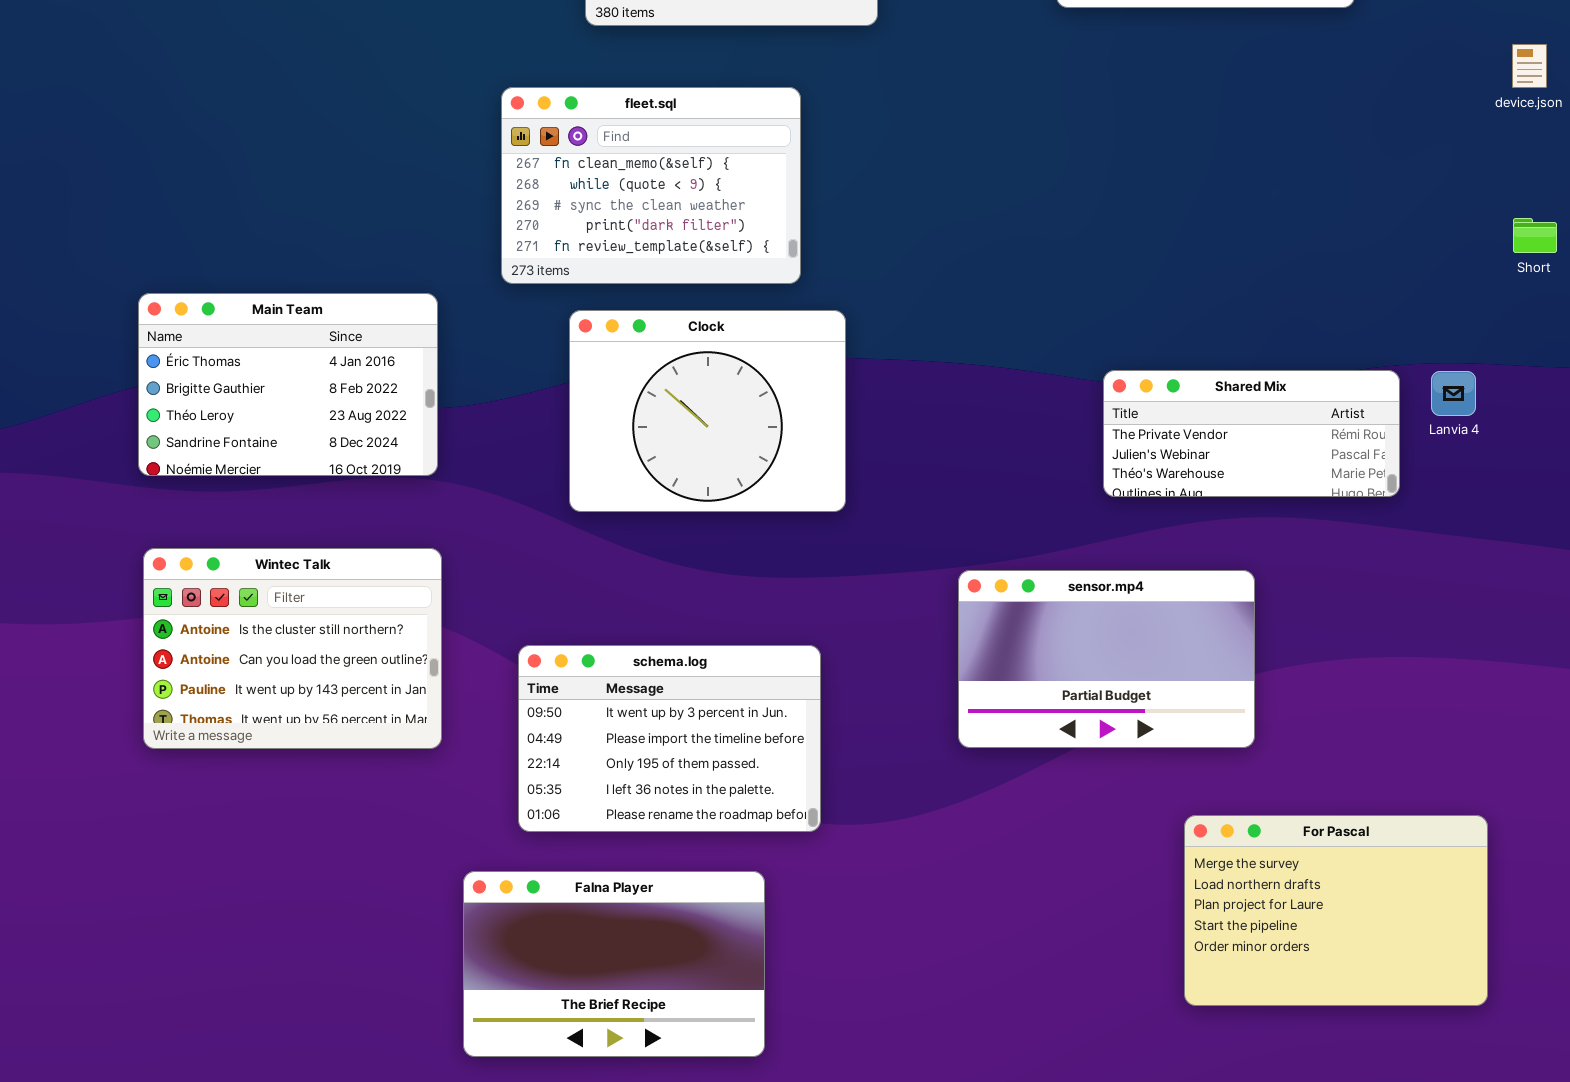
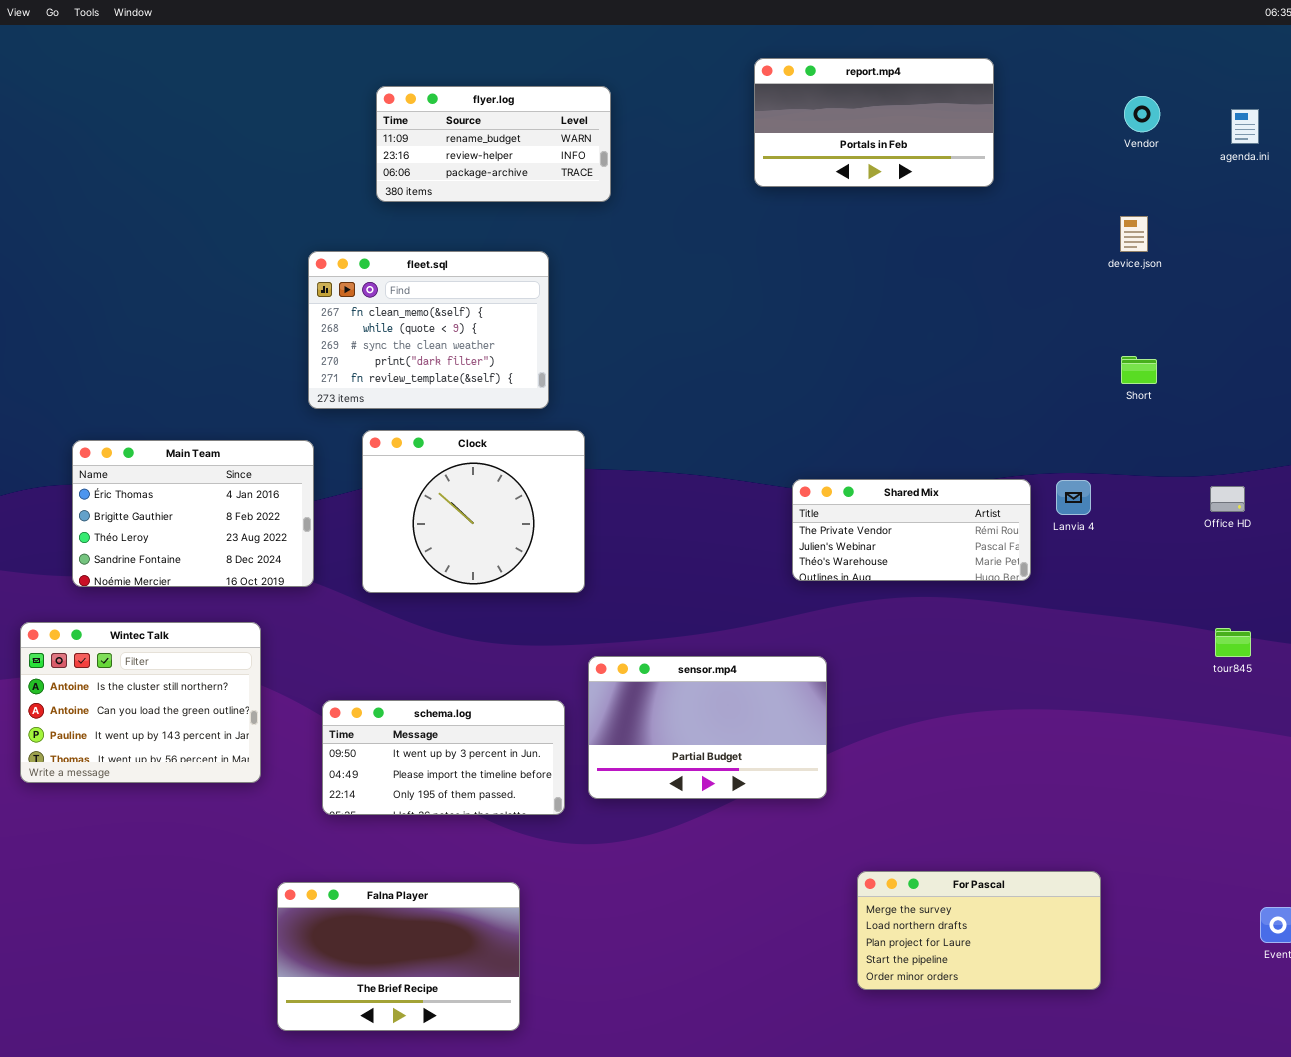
Main Team: [138,293,438,476] -> [72,440,314,587], moved
sensor.mp4: [958,570,1255,748] -> [588,656,827,799], moved
schema.log: [518,645,821,832] -> [322,700,565,815], resized
For Pascal: [1184,815,1488,1006] -> [857,871,1101,990], resized

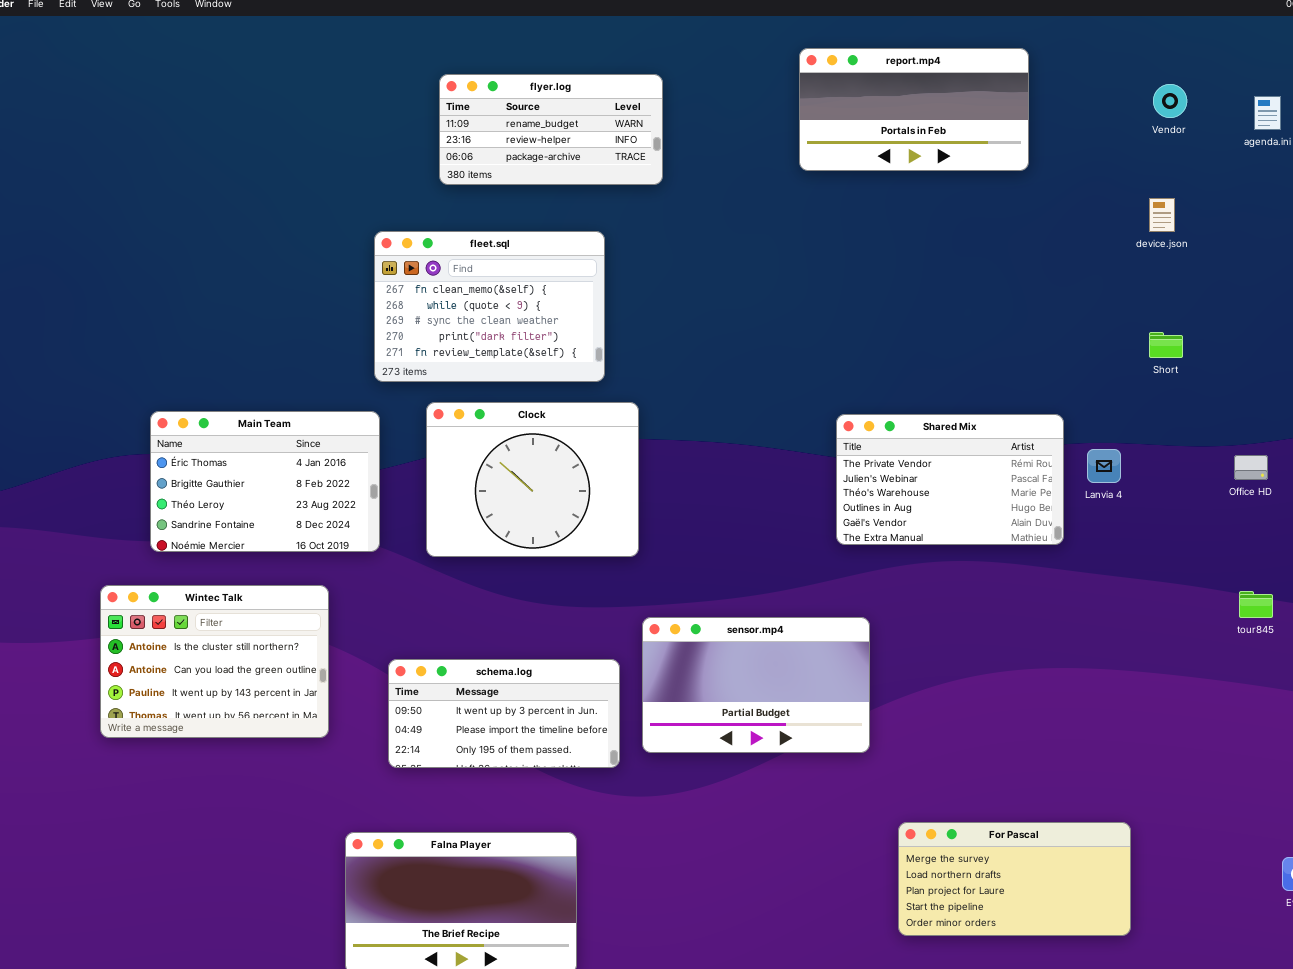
Shared Mix: [792,479,1031,581] -> [836,414,1064,545], resized

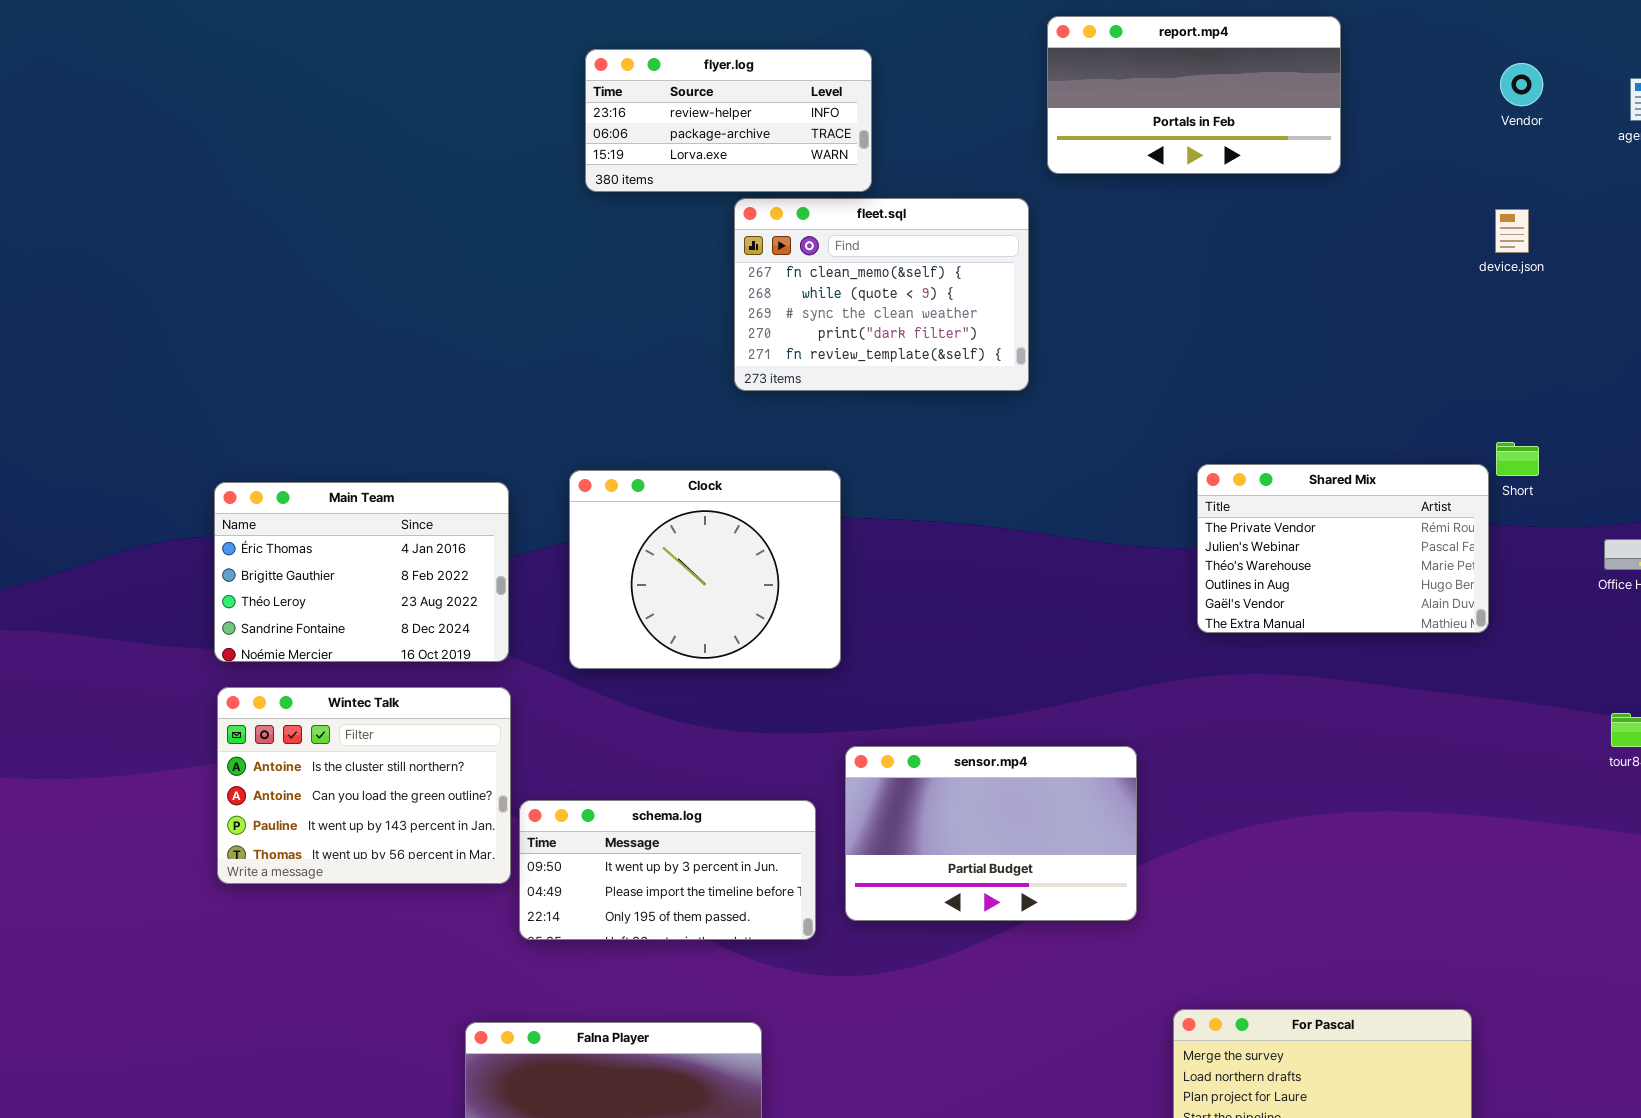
flyer.log: [439,74,663,185] -> [585,49,872,192], scrolled down 1 row
fleet.sql: [374,231,605,382] -> [734,198,1029,391], moved
Short: [1149,332,1183,358] -> [1496,442,1539,476], moved
Shared Mix: [836,414,1064,545] -> [1197,464,1489,633], moved
Wintec Talk: [100,585,329,738] -> [217,687,511,884], moved

